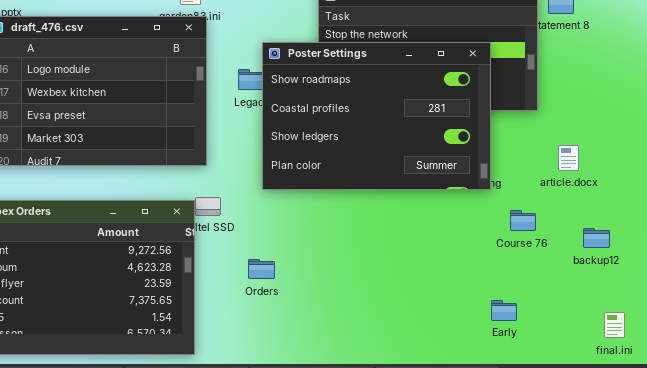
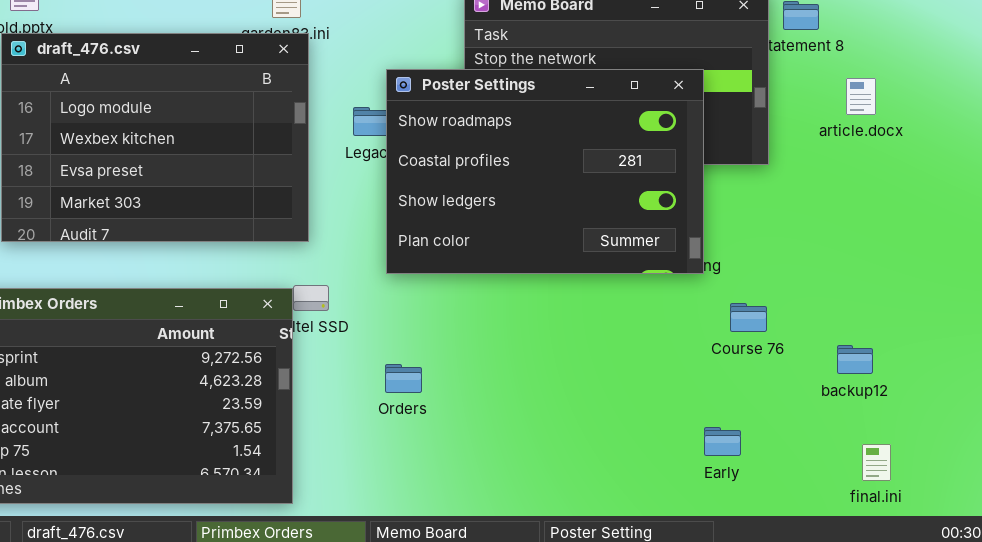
article.docx: [558,145,579,171] -> [846,78,876,115], moved
backup12: [583,228,610,248] -> [837,345,873,374], moved
Orders: [248,259,275,279] -> [385,364,422,393], moved

